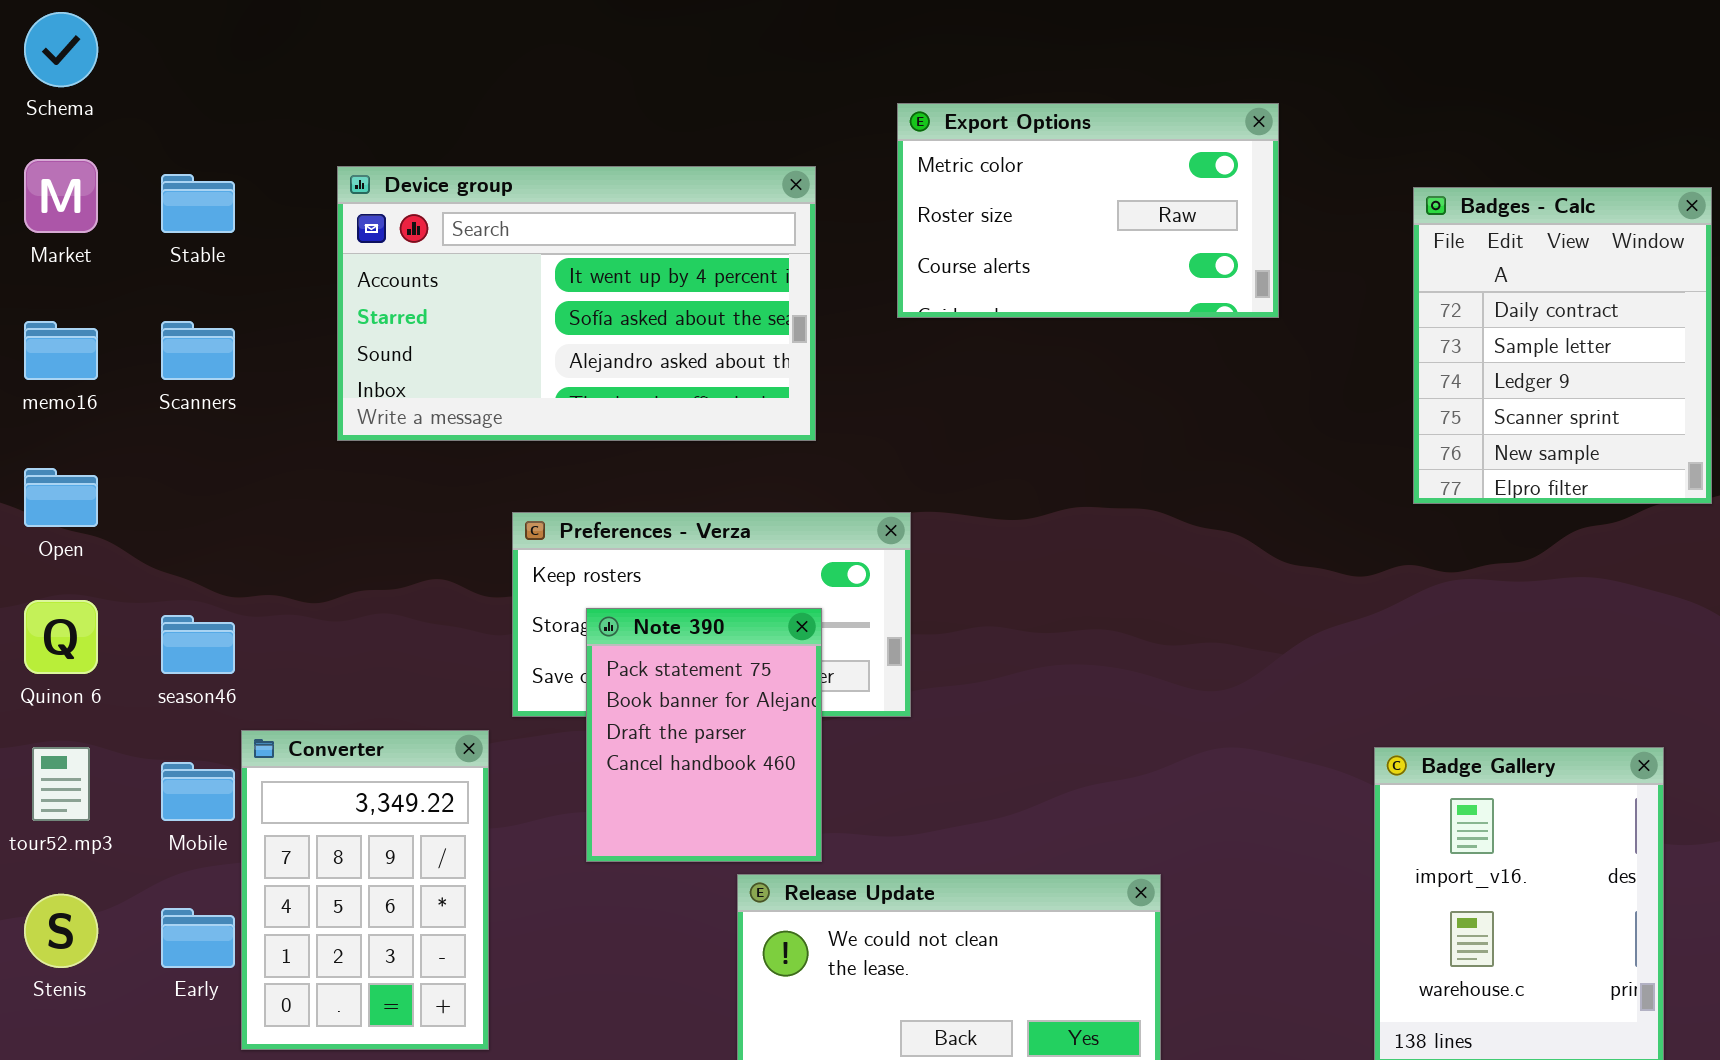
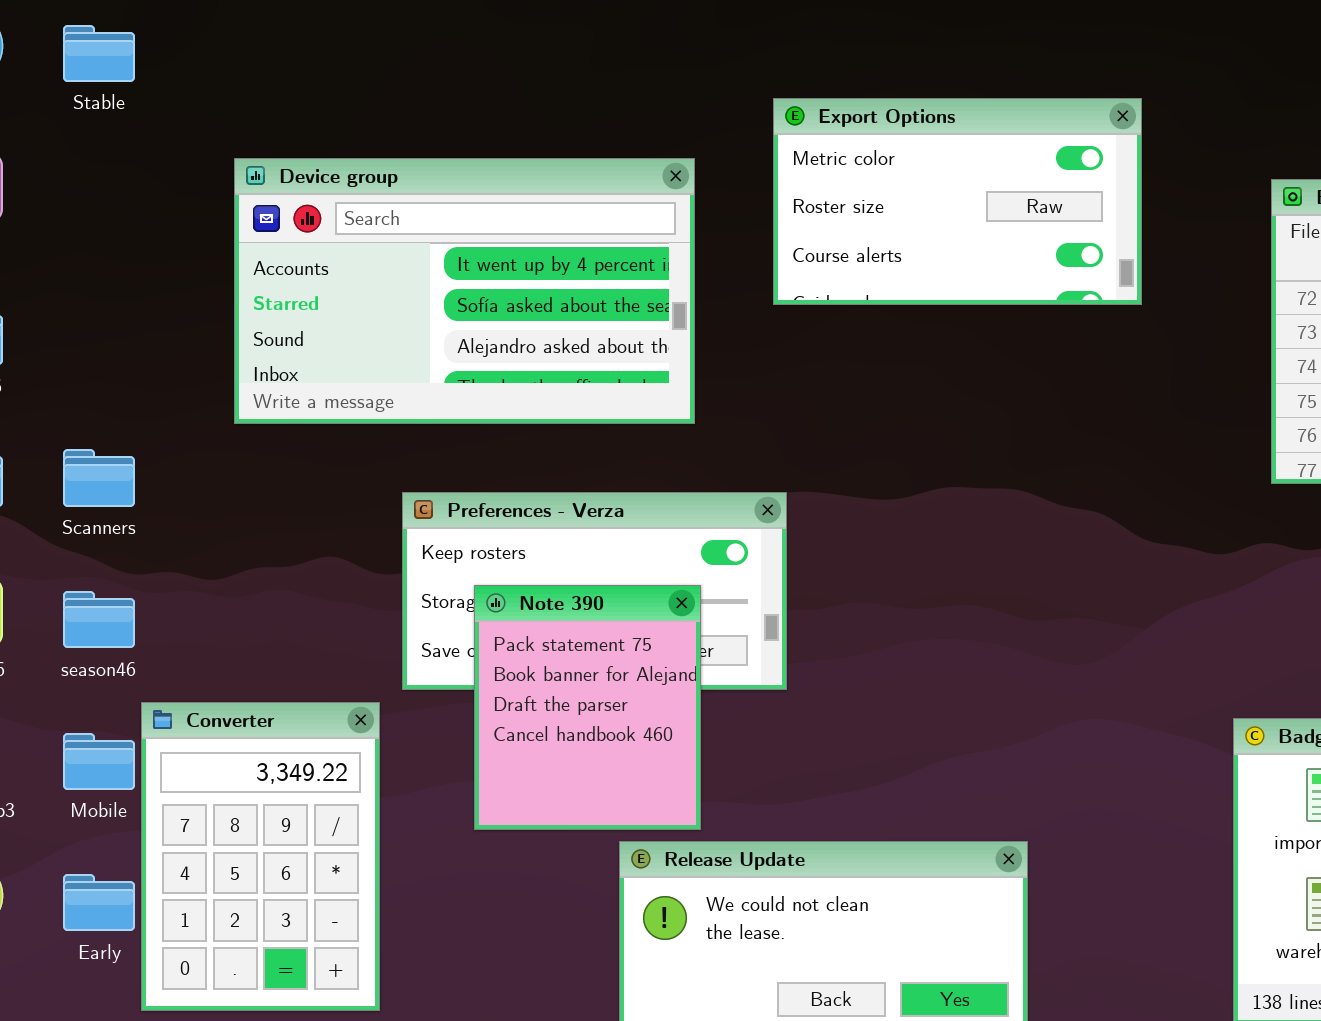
Stable: [161,174,235,233] -> [63,25,135,82], moved
Scanners: [161,321,235,380] -> [63,449,135,507], moved

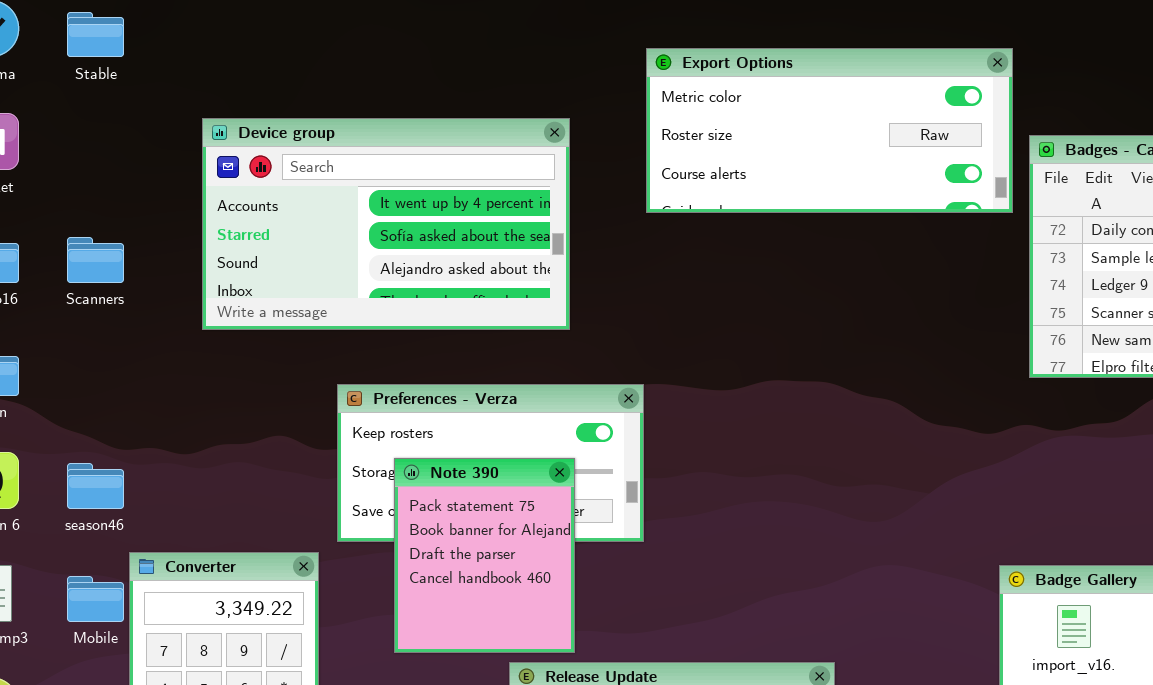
Export Options: [773,98,1142,305] -> [646,48,1013,213], moved, resized
Scanners: [63,449,135,507] -> [67,237,124,283], moved

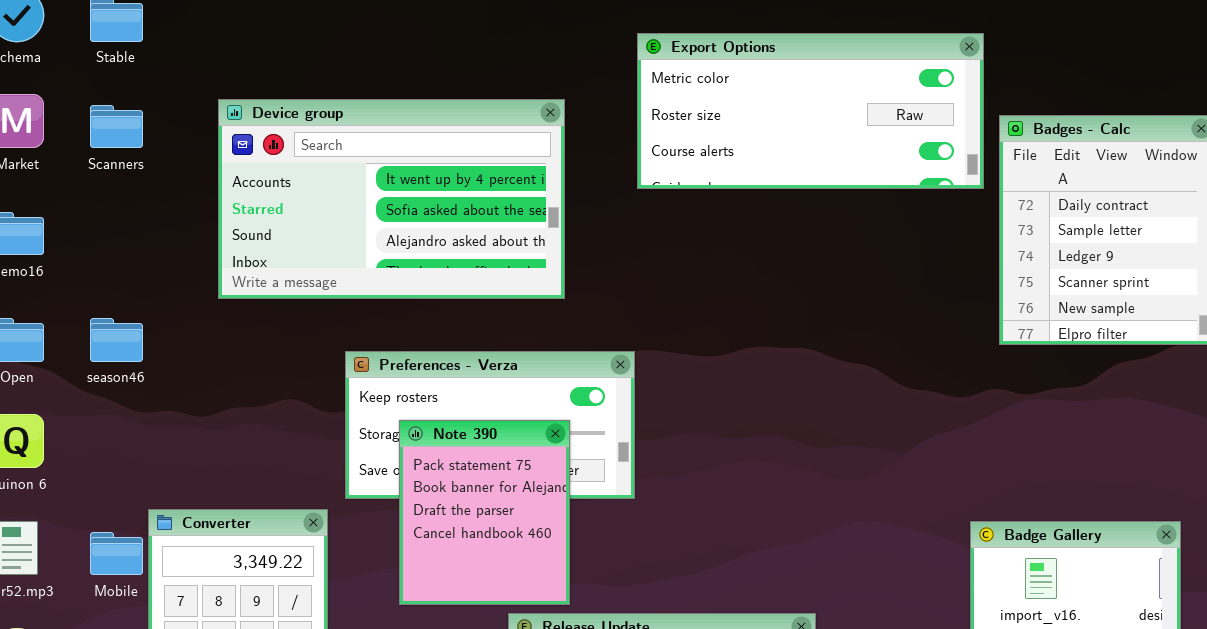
Scanners: [67,237,124,283] -> [90,105,143,148], moved
season46: [67,463,124,509] -> [90,318,143,362], moved

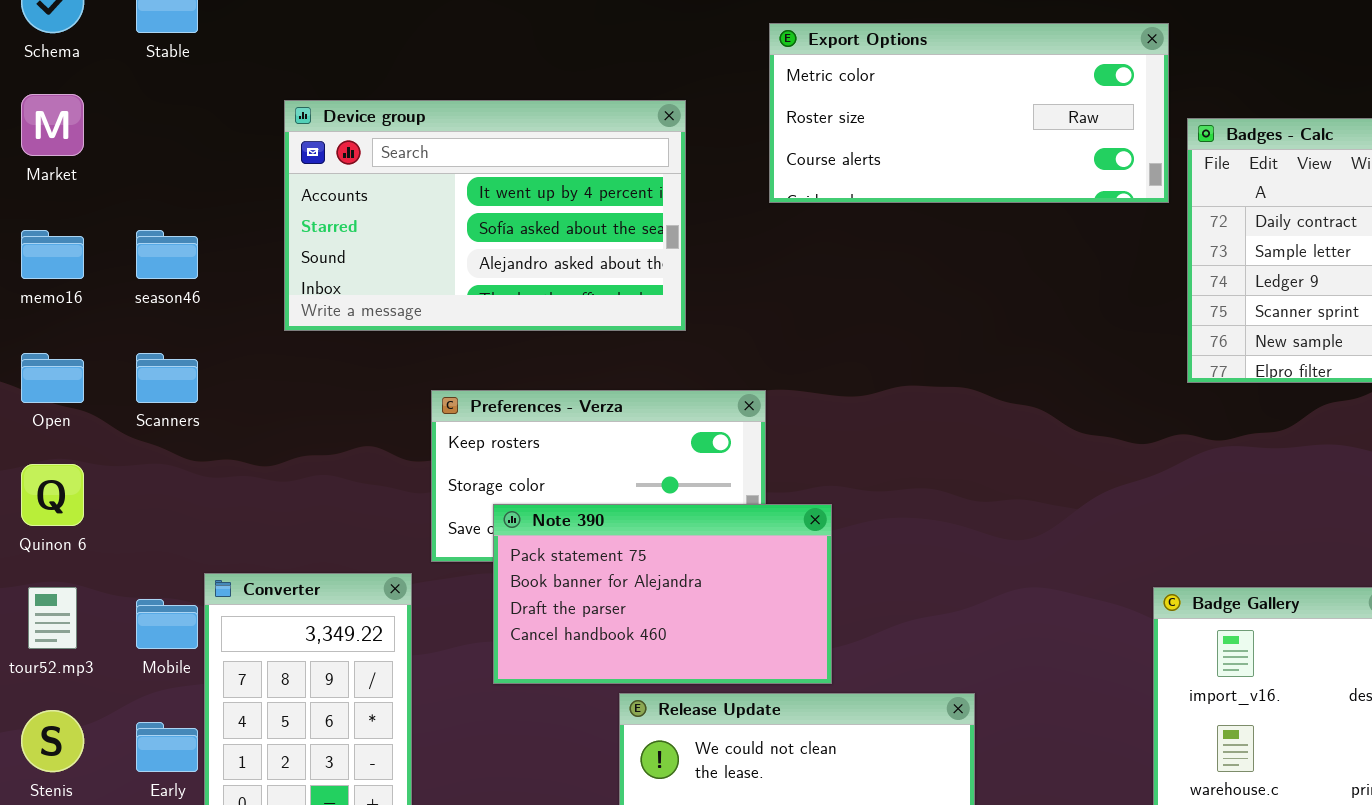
Scanners: [90,105,143,148] -> [136,353,198,403], moved
season46: [90,318,143,362] -> [136,230,198,279], moved
Note 390: [399,420,570,605] -> [493,504,832,684], resized

